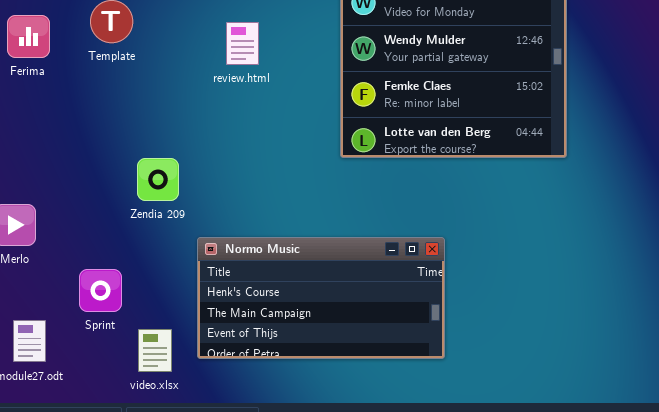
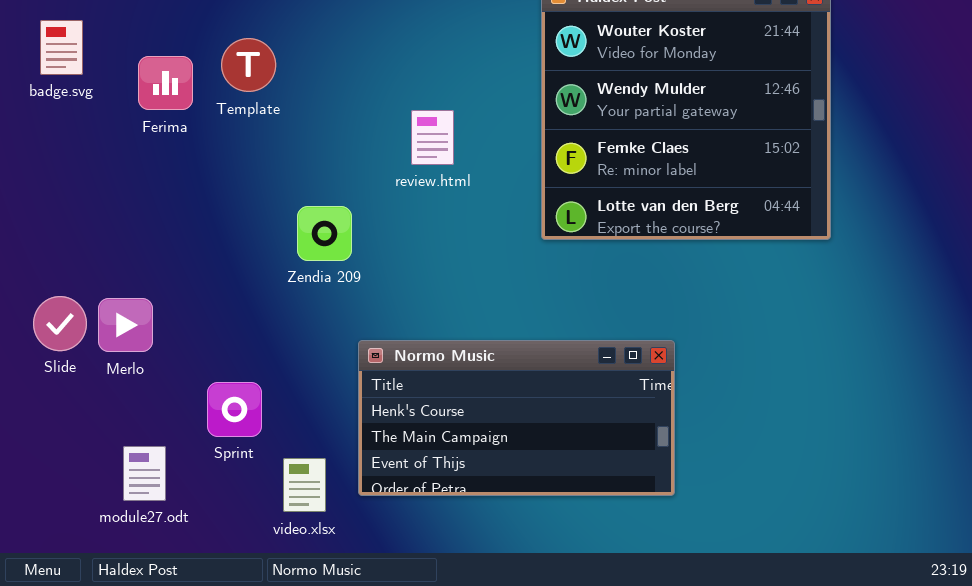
Ferima: [7,15,50,58] -> [138,56,193,110], moved
review.html: [226,22,259,65] -> [411,110,454,165], moved
Zendia 209: [137,158,179,201] -> [297,206,352,261], moved

